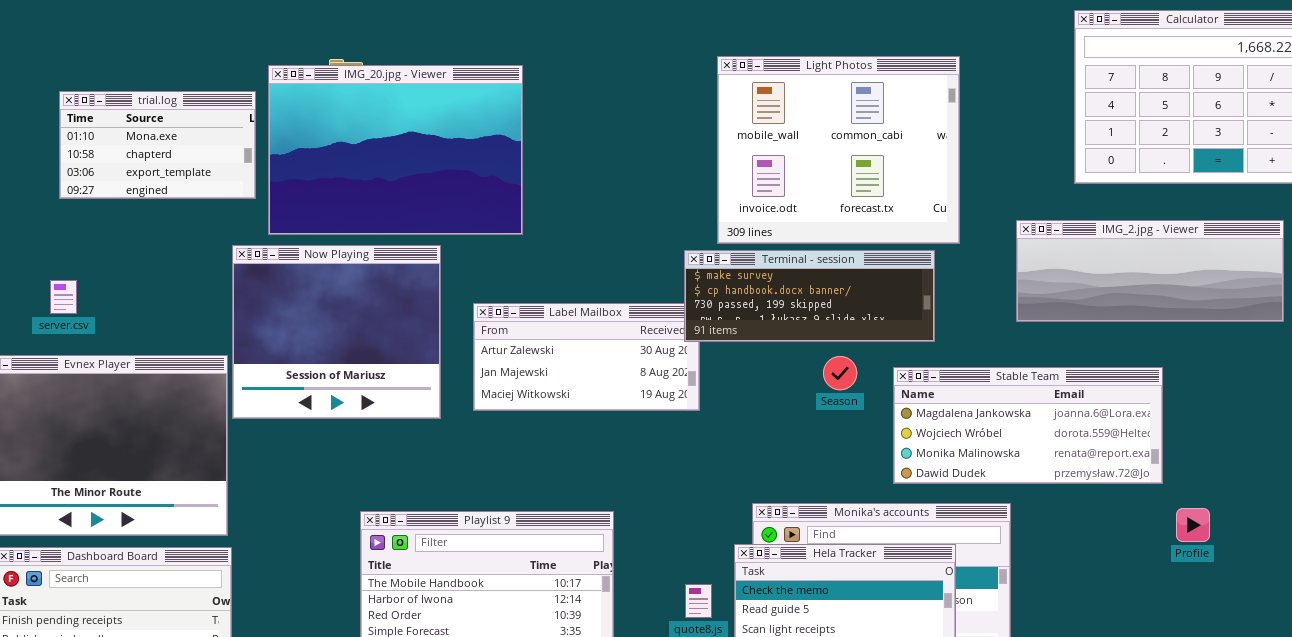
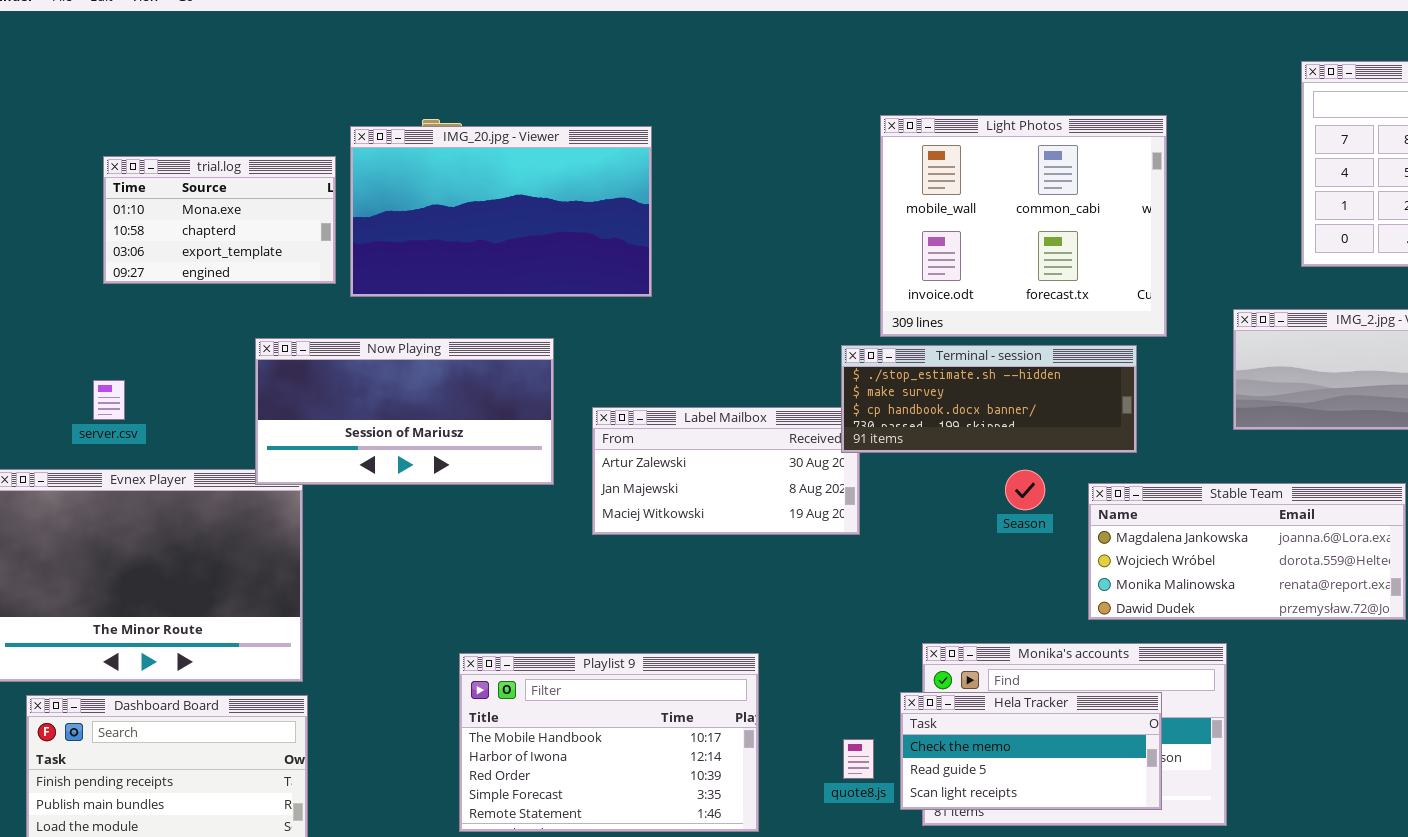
IMG_20.jpg - Viewer: [268,65,523,235] -> [350,126,652,297], resized
Now Playing: [232,245,441,419] -> [255,338,554,485], resized
Terminal - session: [684,250,935,342] -> [841,345,1137,453], scrolled up 1 row

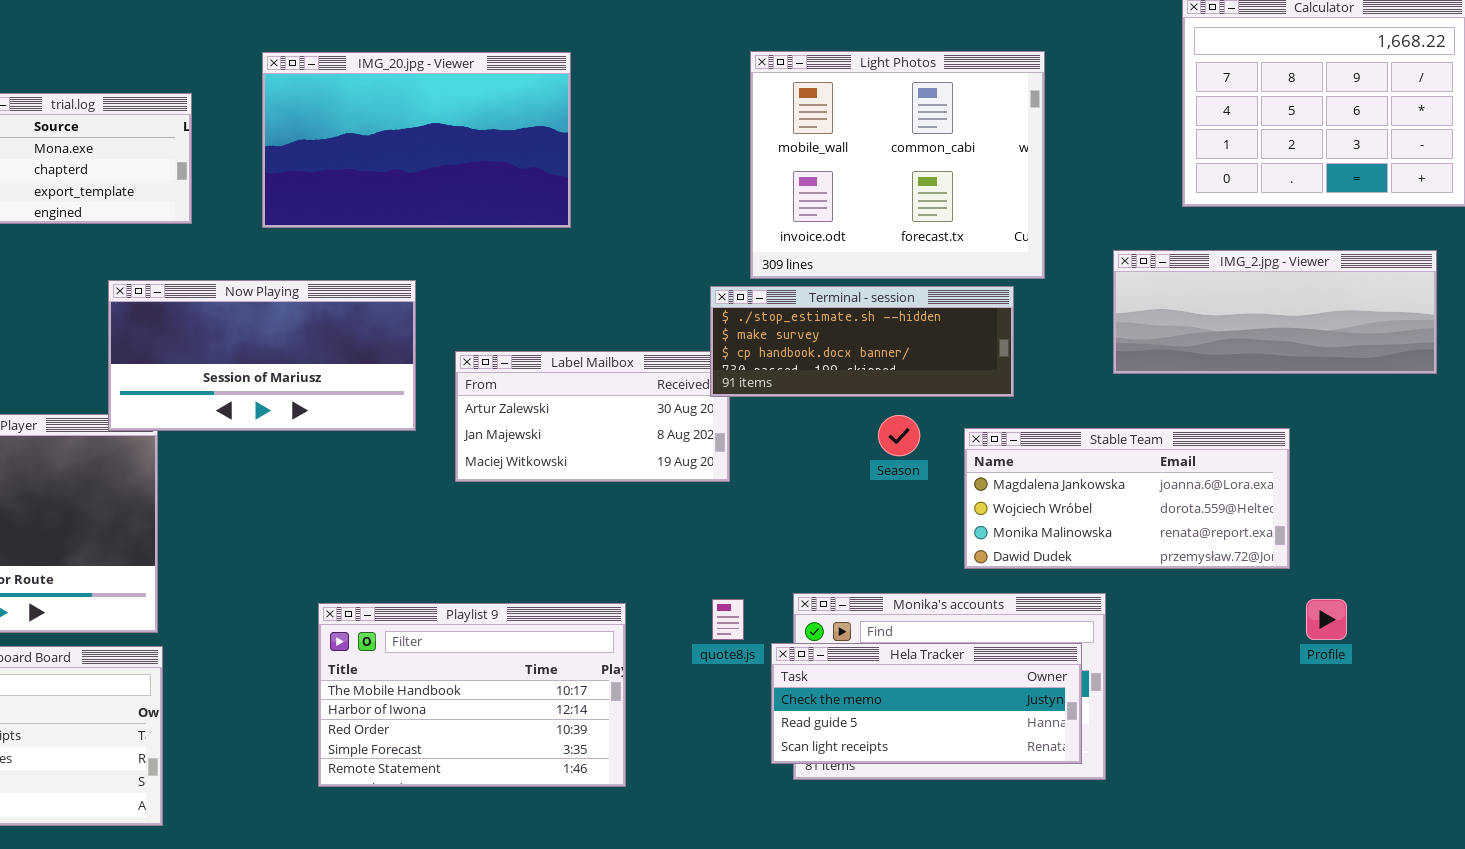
IMG_20.jpg - Viewer: [350,126,652,297] -> [262,52,571,228], moved
Hela Tracker: [900,692,1162,810] -> [771,643,1082,764], resized
quote8.js: [843,739,874,779] -> [712,599,744,640], moved

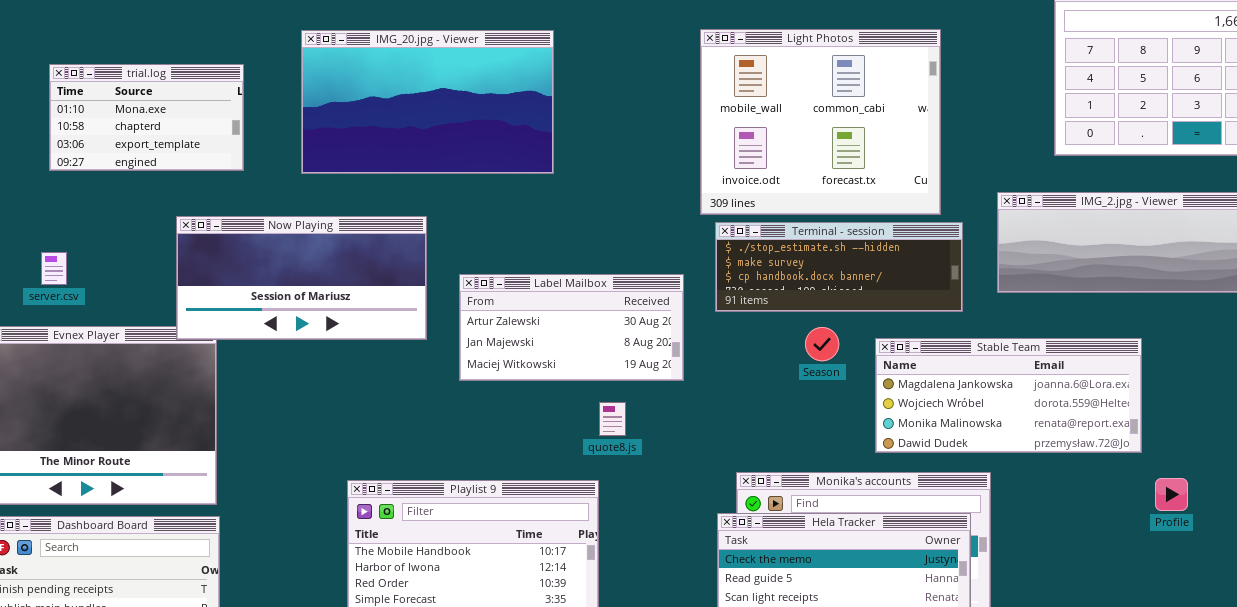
Terminal - session: [710,286,1014,397] -> [715,222,963,312], moved
quote8.js: [712,599,744,640] -> [599,402,626,436], moved

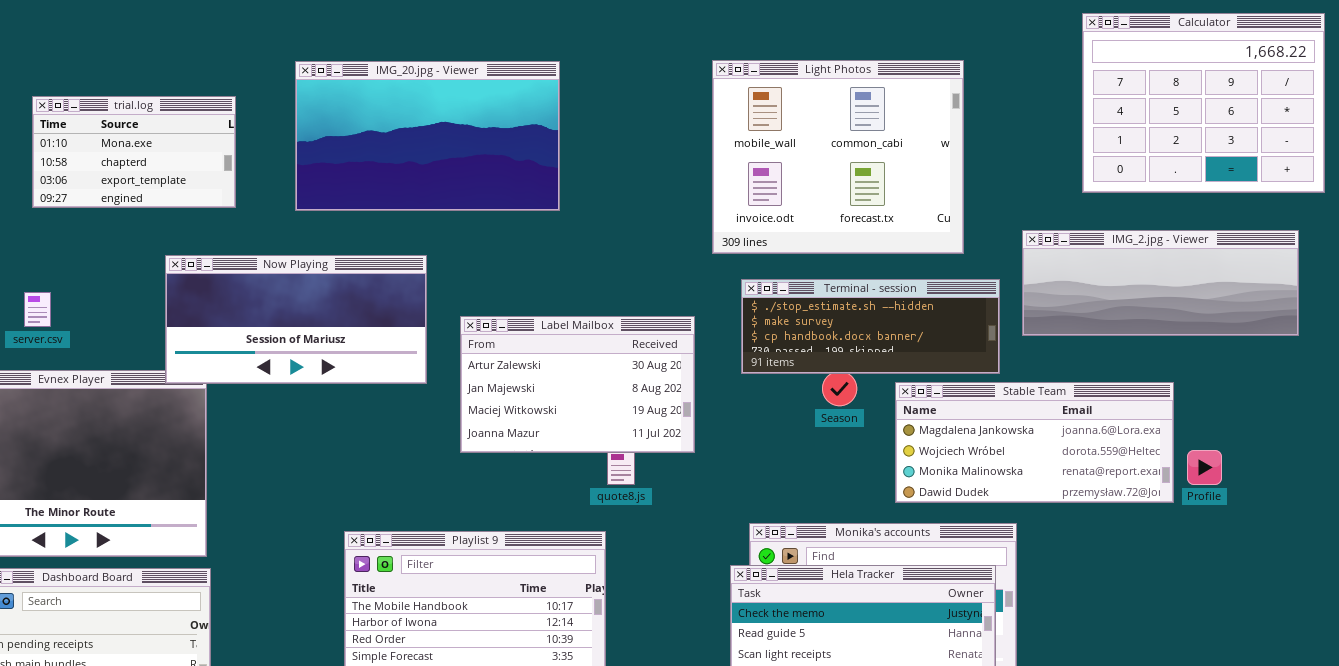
Terminal - session: [715,222,963,312] -> [741,279,1000,374], moved
Label Mailbox: [459,274,684,381] -> [460,316,695,453], resized
Profile: [1155,478,1188,511] -> [1187,450,1222,485], moved

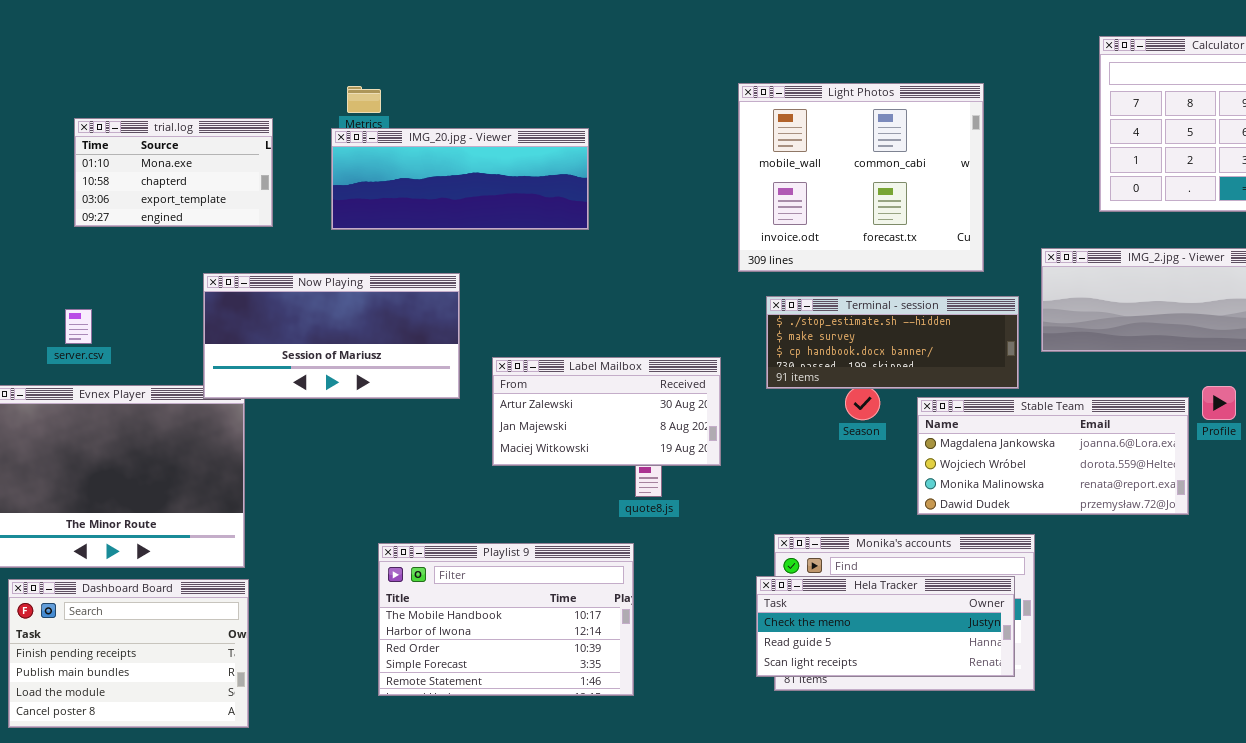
IMG_20.jpg - Viewer: [295,61,560,211] -> [331,128,589,230], resized
Label Mailbox: [460,316,695,453] -> [492,357,721,466], resized
Profile: [1187,450,1222,485] -> [1202,386,1236,420], moved

